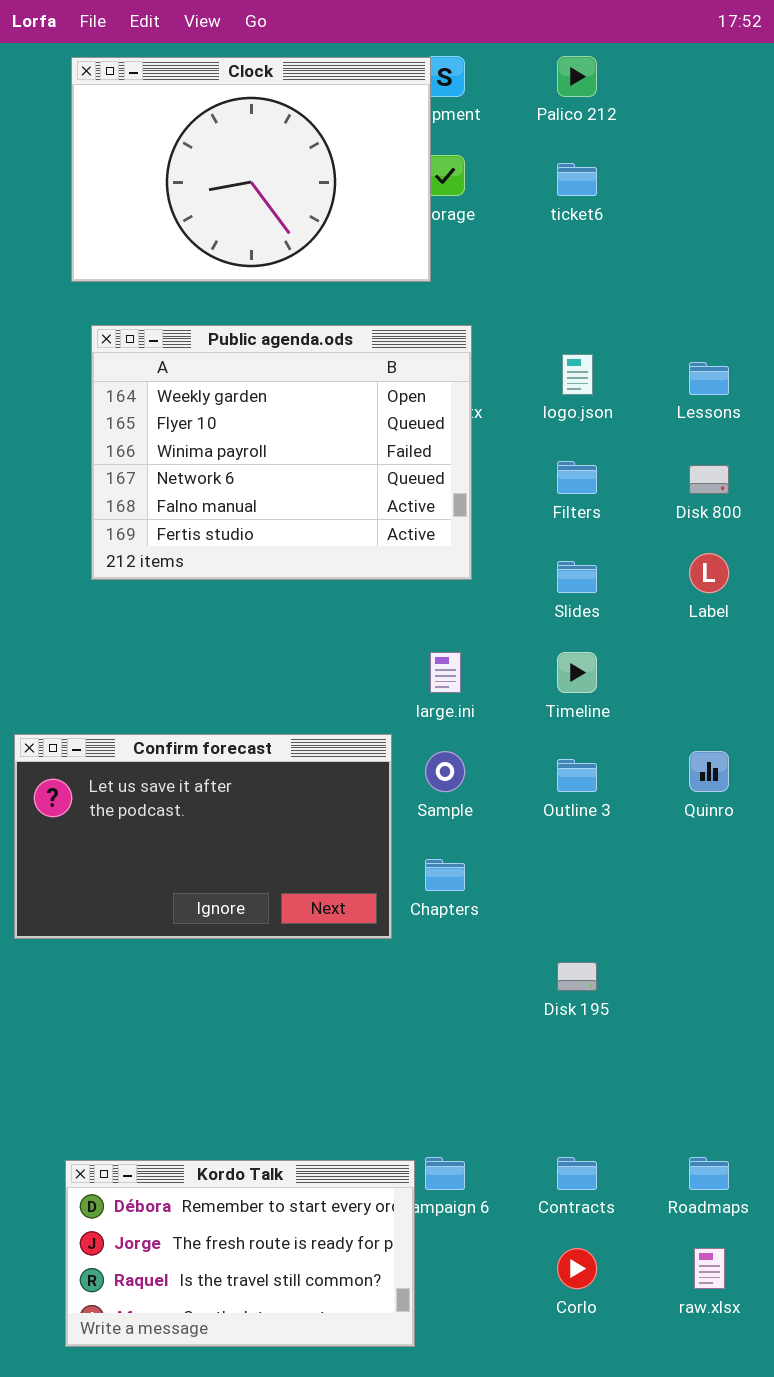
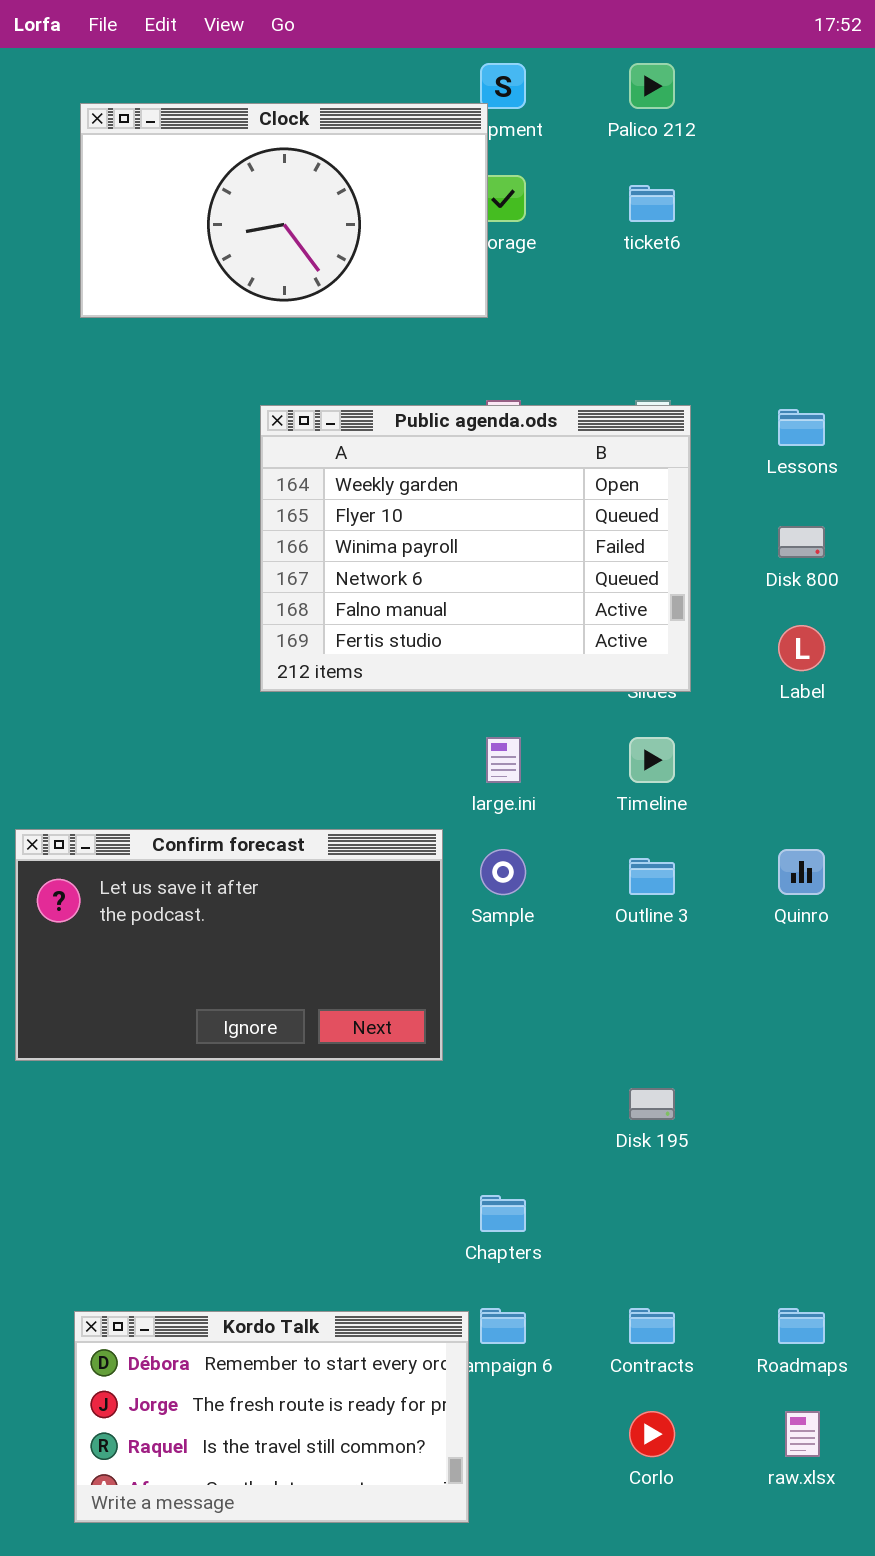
Clock: [71,57,431,282] -> [80,103,488,318], resized
Public agenda.ods: [91,325,472,580] -> [260,405,691,692], moved
Chapters: [425,859,465,891] -> [480,1195,526,1232], moved

